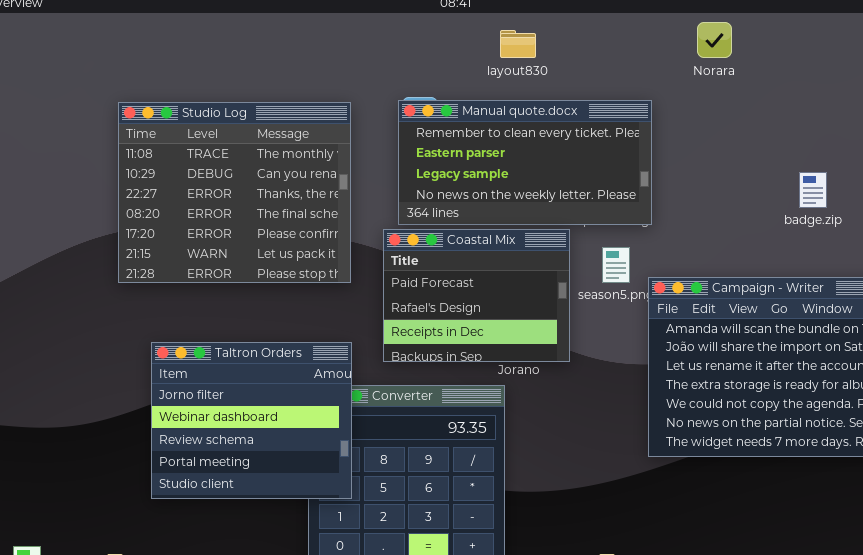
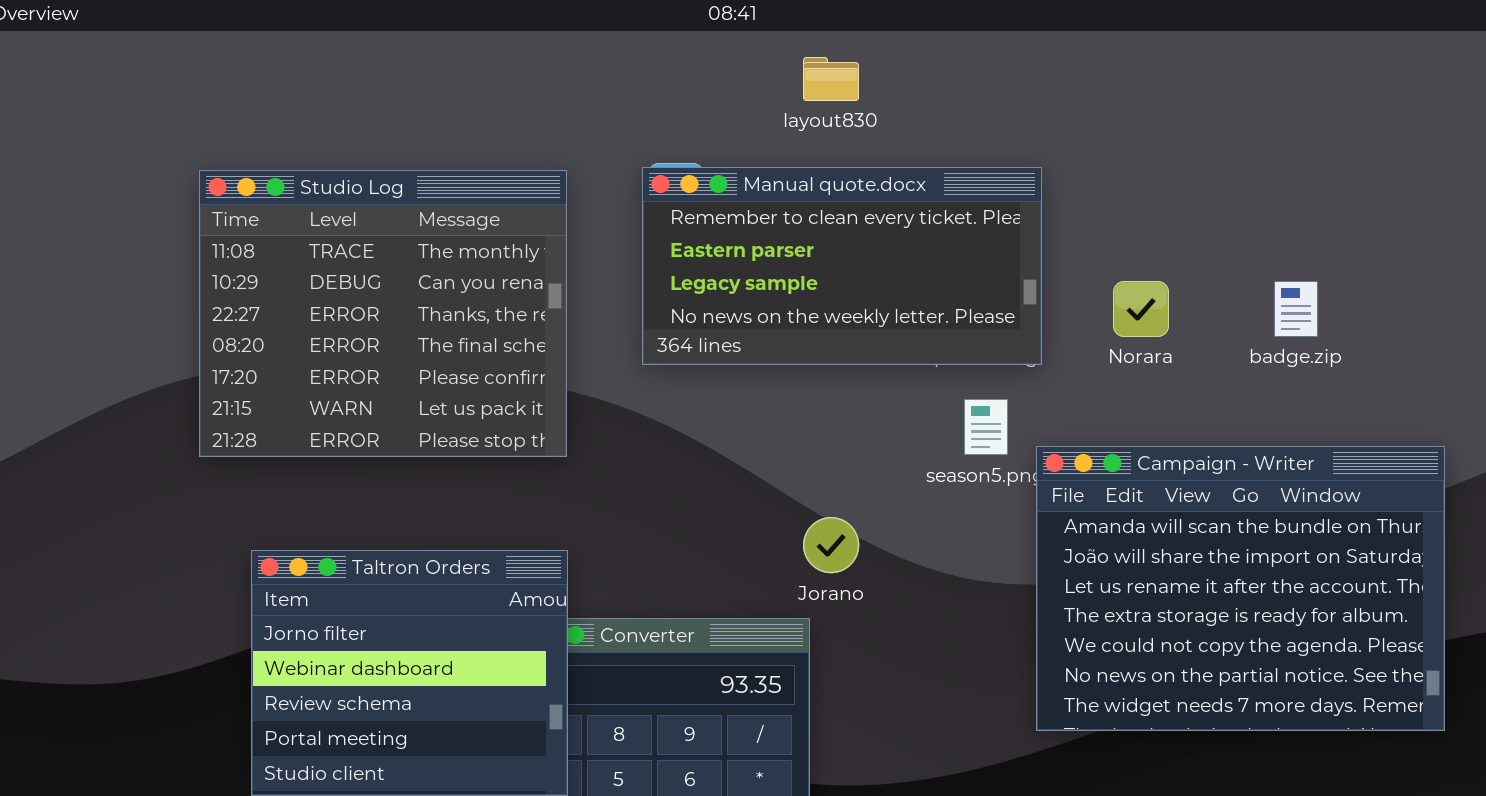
Norara: [697,22,732,58] -> [1113,281,1169,337], moved
Coastal Mix: [383,229,570,362] -> none, closed

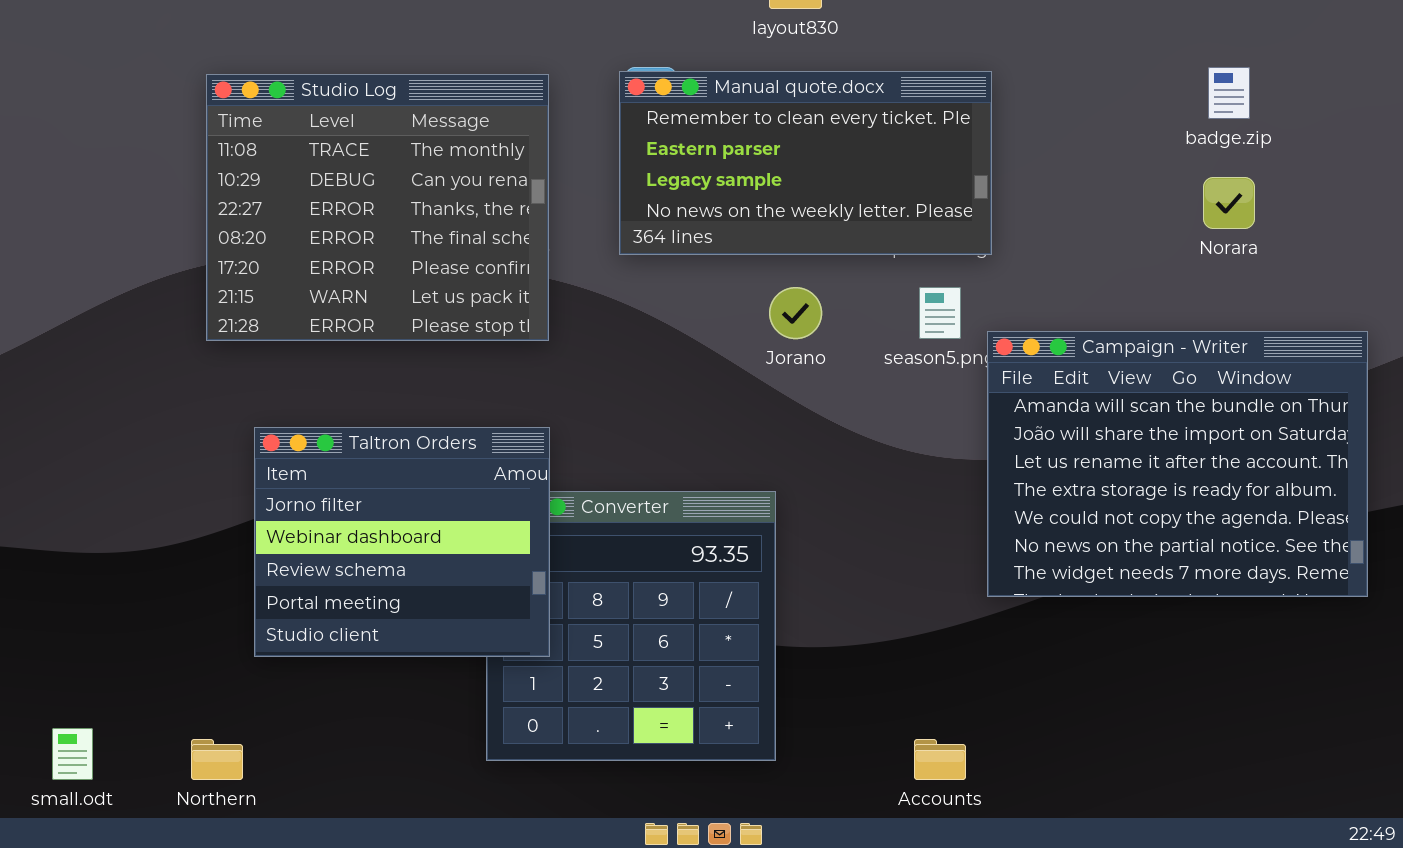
Norara: [1113,281,1169,337] -> [1203,177,1255,229], moved
badge.zip: [1274,281,1318,337] -> [1208,67,1250,119], moved
Jorano: [803,517,859,573] -> [769,287,822,339], moved

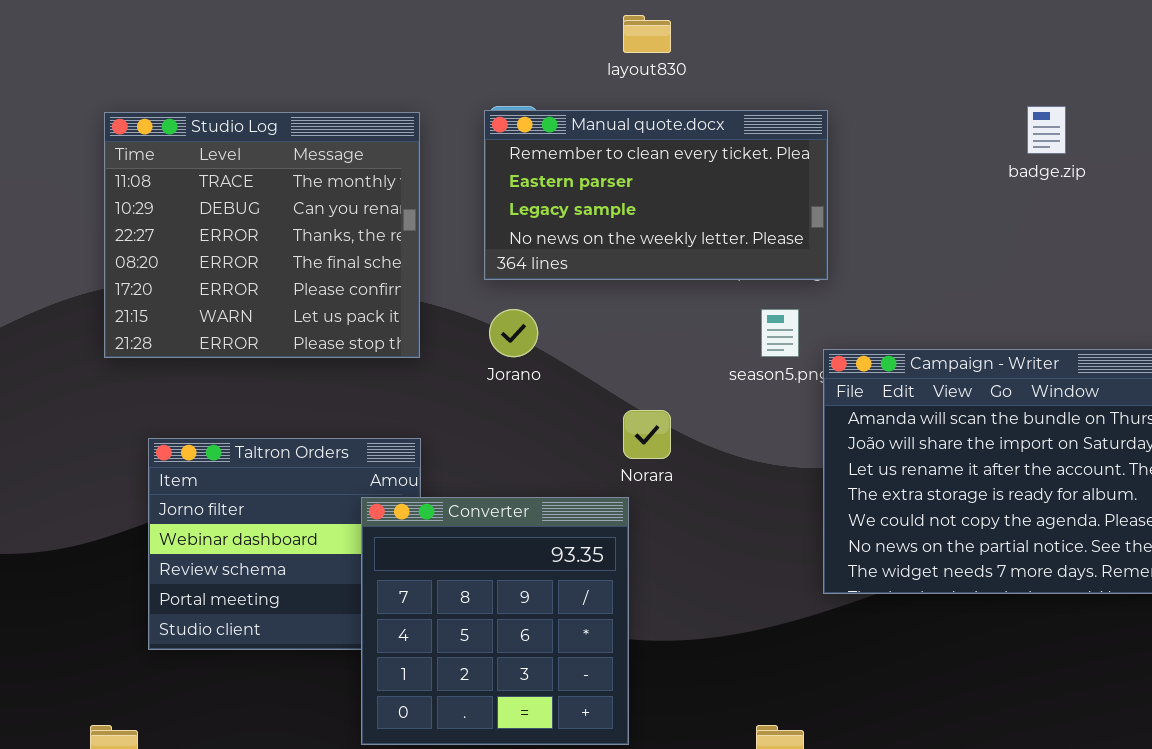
Norara: [1203,177,1255,229] -> [623,410,671,459], moved
Jorano: [769,287,822,339] -> [489,309,538,357], moved
Converter: [486,491,776,761] -> [361,497,629,745], raised

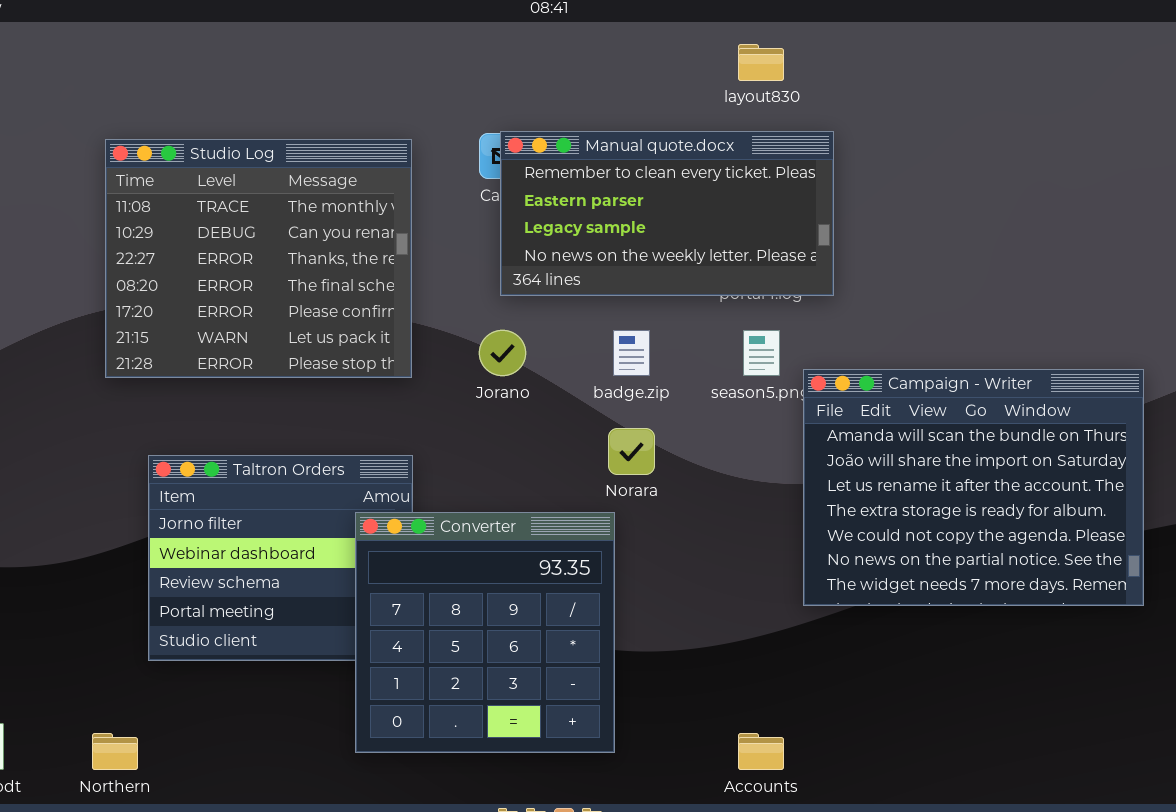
layout830: [623,15,671,53] -> [738,44,784,81], moved
badge.zip: [1027,106,1066,154] -> [613,330,650,376], moved
Manual quote.docx: [484,110,828,280] -> [500,131,834,296], moved

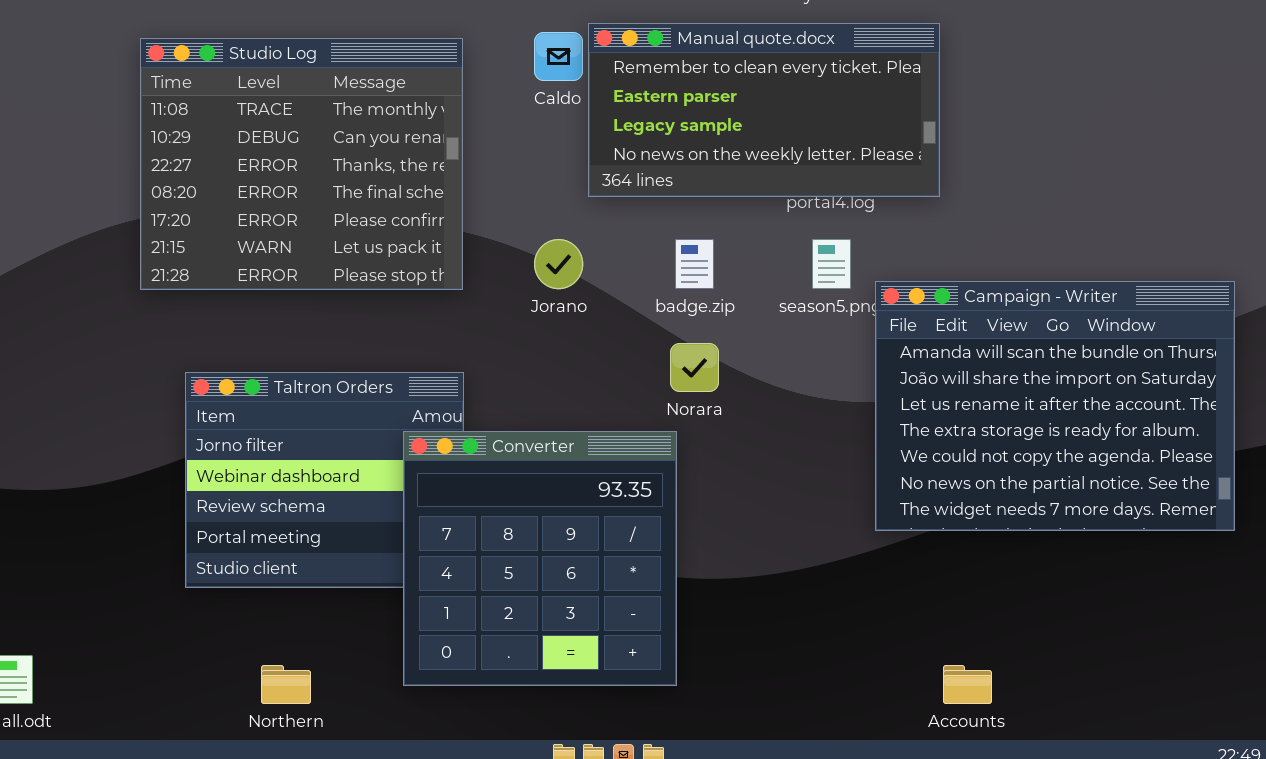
Manual quote.docx: [500,131,834,296] -> [588,23,940,197], moved
Northern: [92,733,138,770] -> [261,665,311,704], moved
Accounts: [738,733,784,770] -> [943,665,992,704], moved

